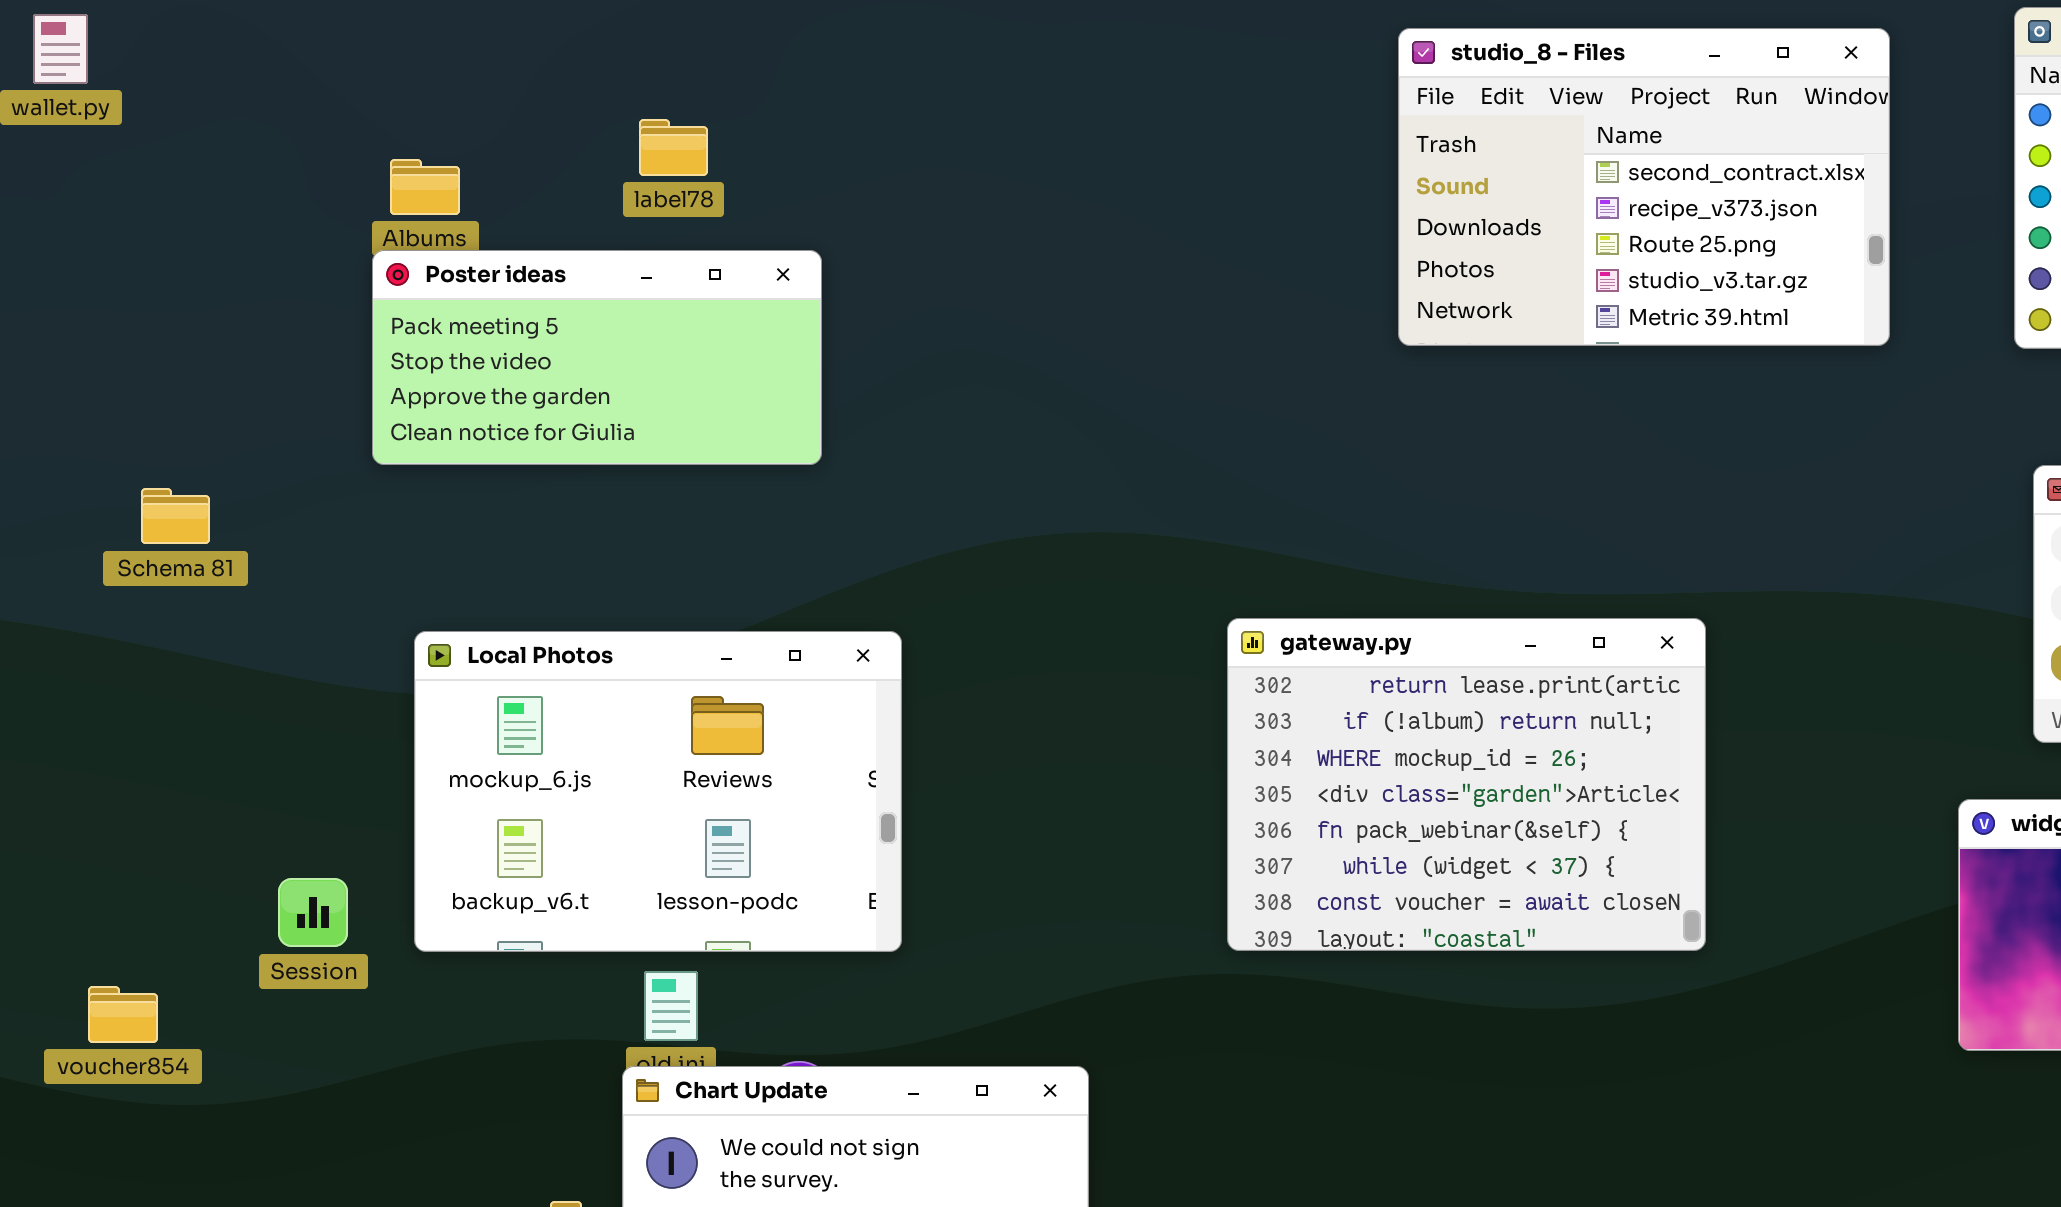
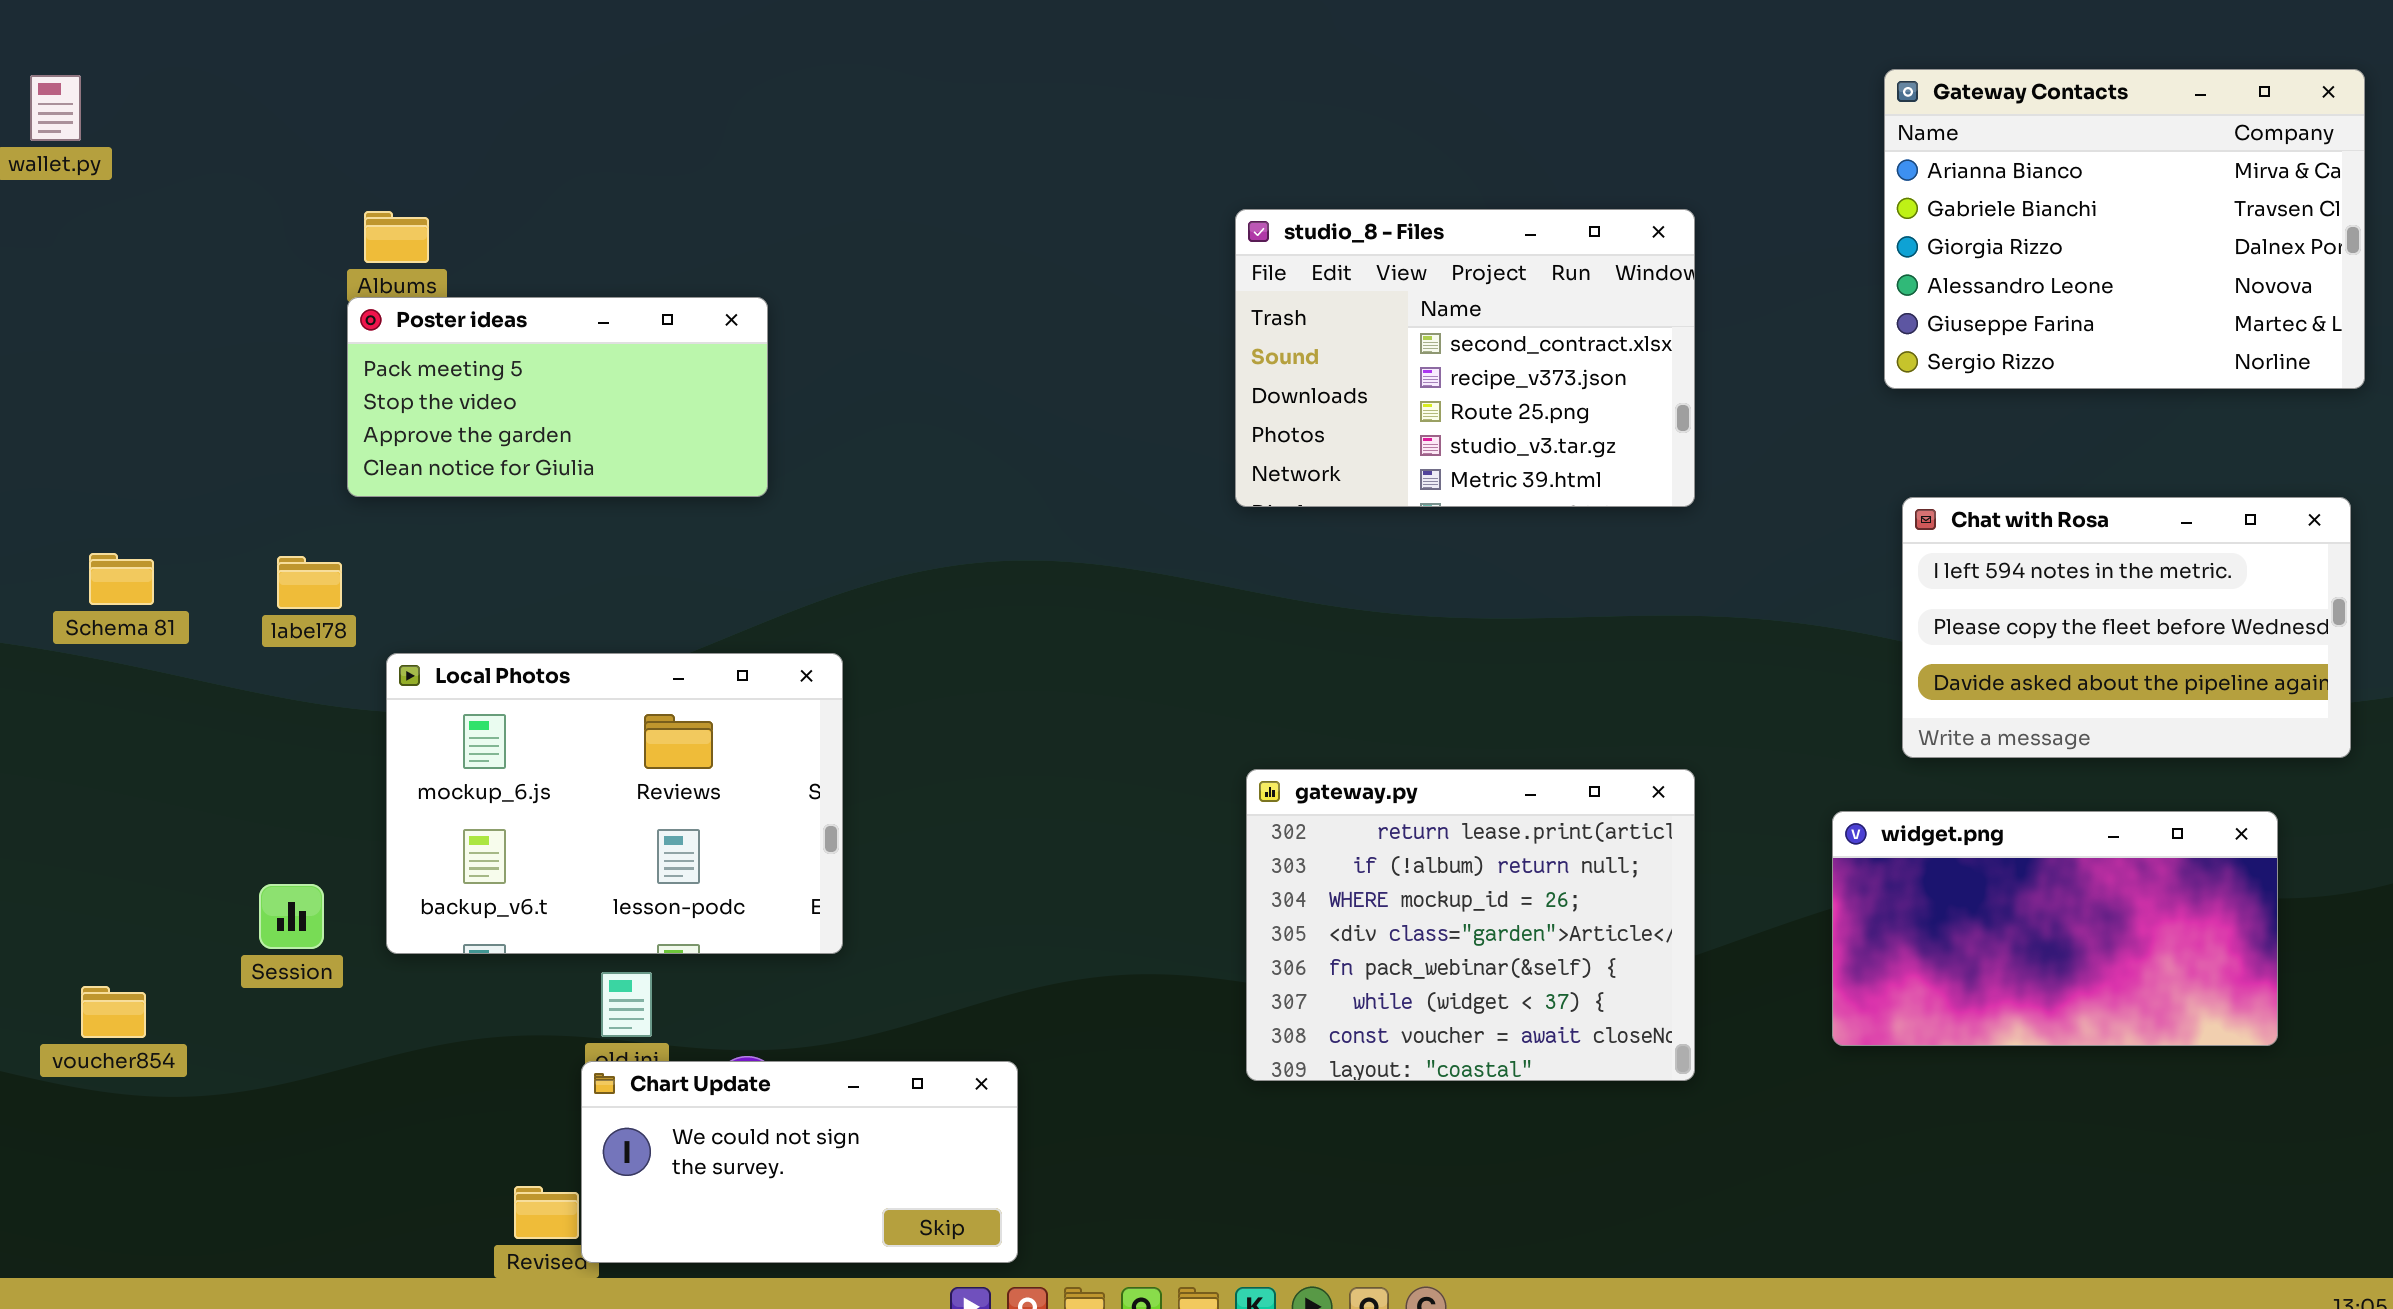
studio_8 - Files: [1398,28,1890,346] -> [1235,209,1695,507], moved
label78: [639,119,708,176] -> [277,556,342,609], moved
Schema 81: [141,488,210,544] -> [89,553,154,605], moved
gateway.py: [1227,618,1706,951] -> [1246,769,1695,1081], moved

